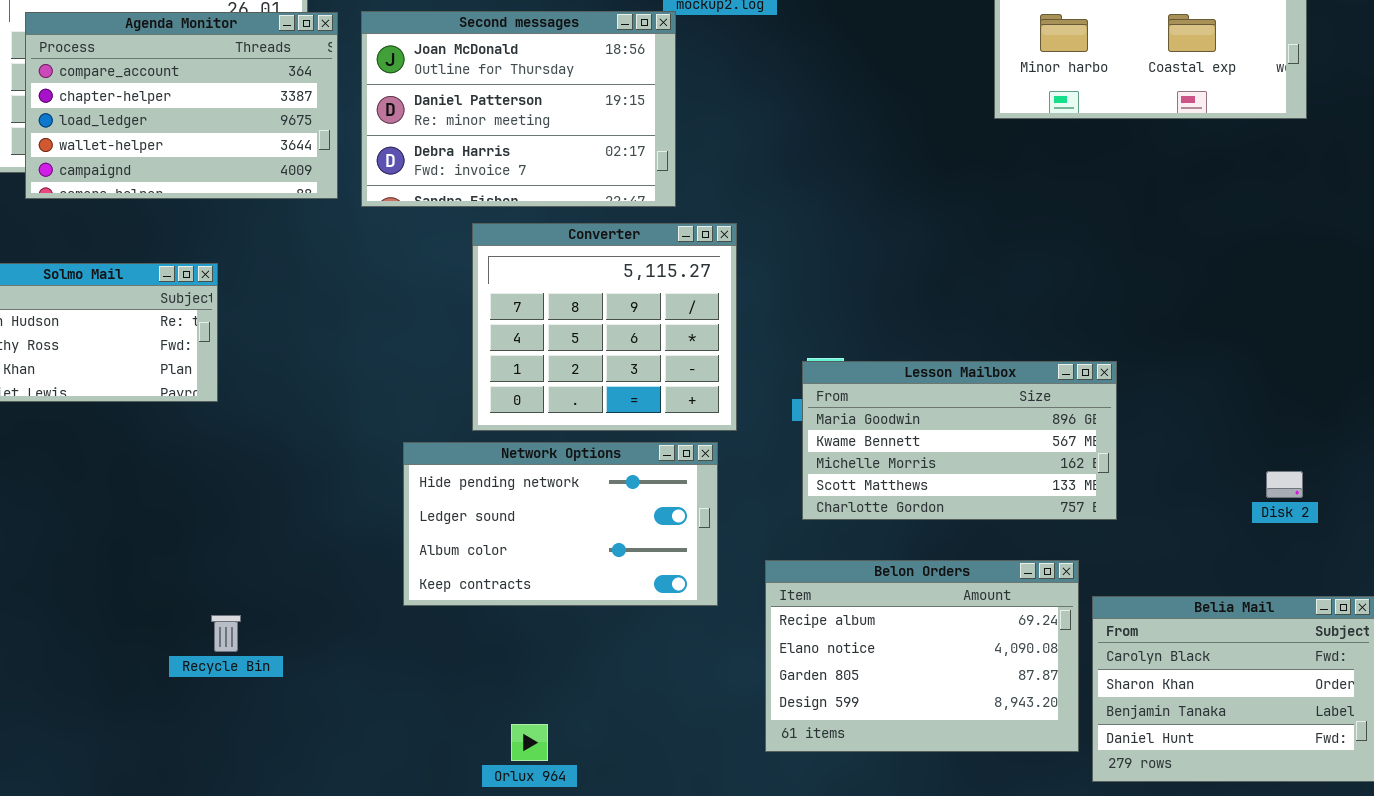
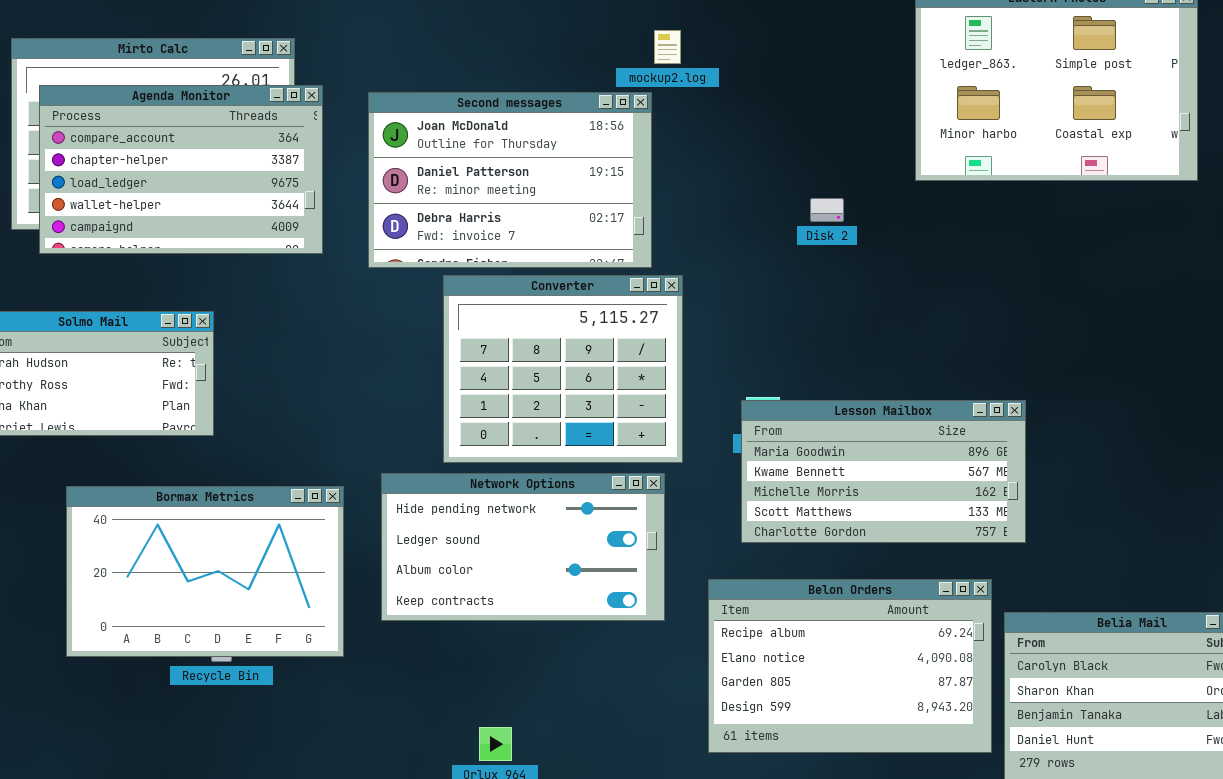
Second messages: [361,11,676,207] -> [368,92,652,268], moved
Bormax Metrics: none -> [66,486,344,657], opened
Disk 2: [1266,471,1303,498] -> [810,198,844,222], moved

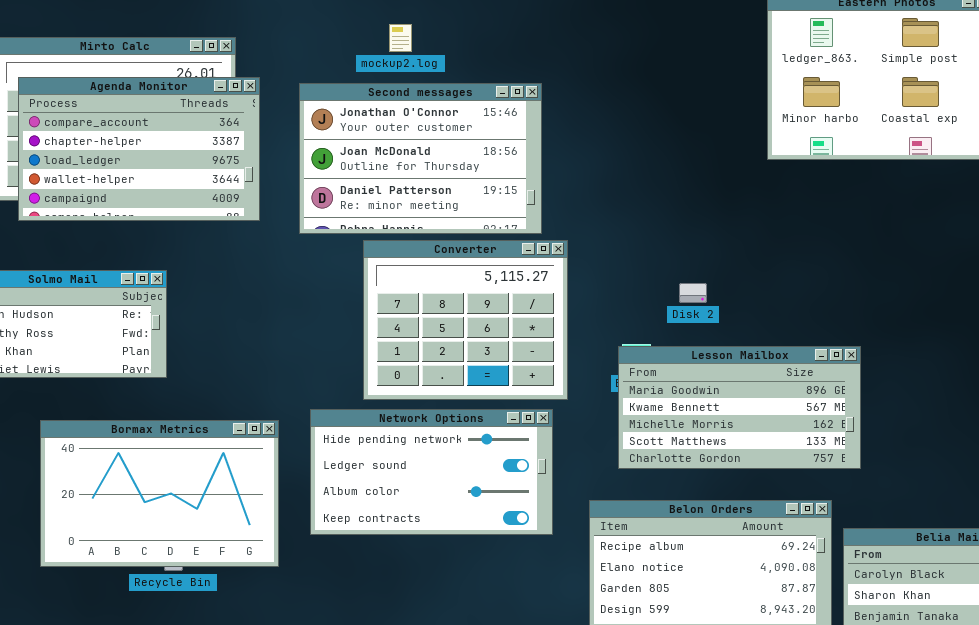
mockup2.log: [654,30,681,64] -> [389,24,412,52], moved
Second messages: [368,92,652,268] -> [299,83,542,234], scrolled up 1 row
Disk 2: [810,198,844,222] -> [679,283,707,303], moved

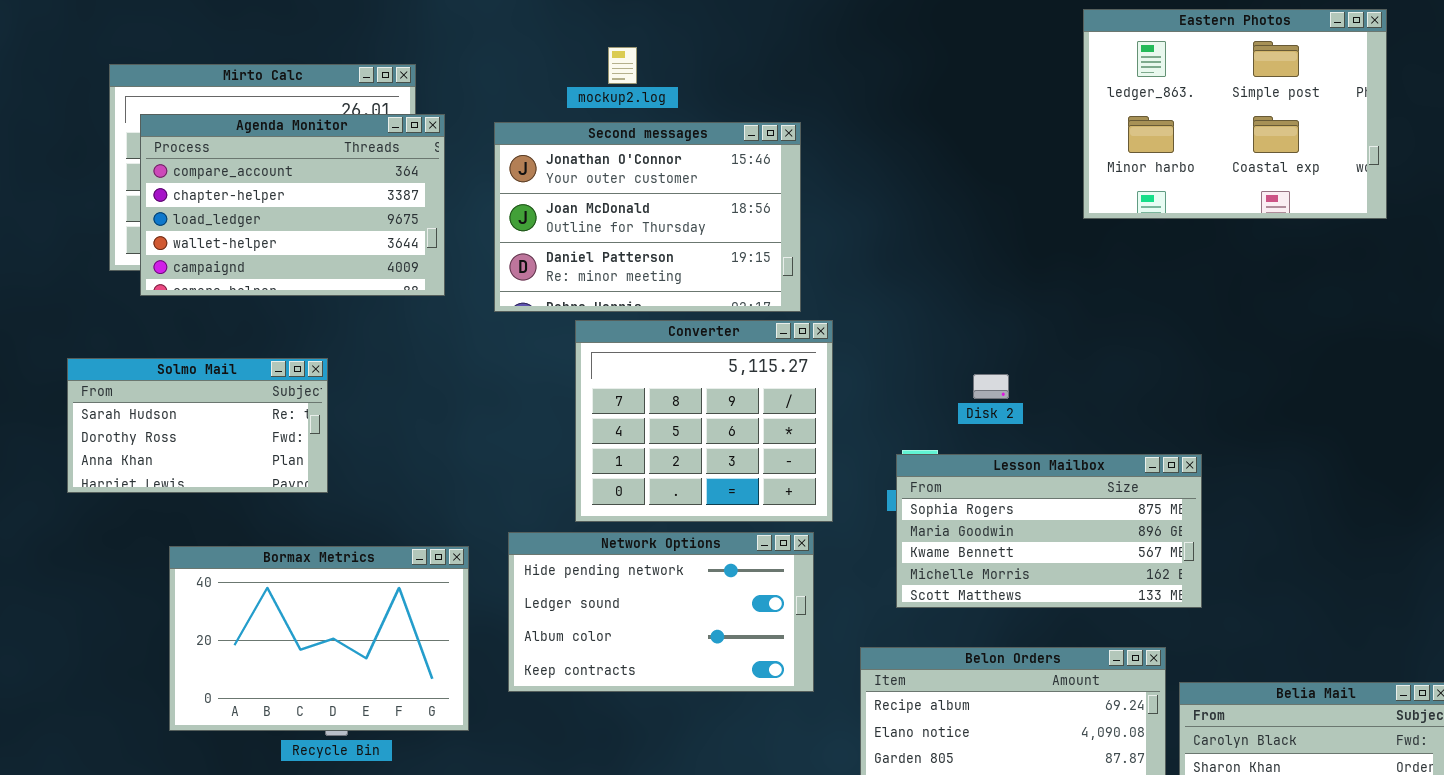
Lesson Mailbox: [618,346,861,469] -> [896,454,1202,608], scrolled up 1 row

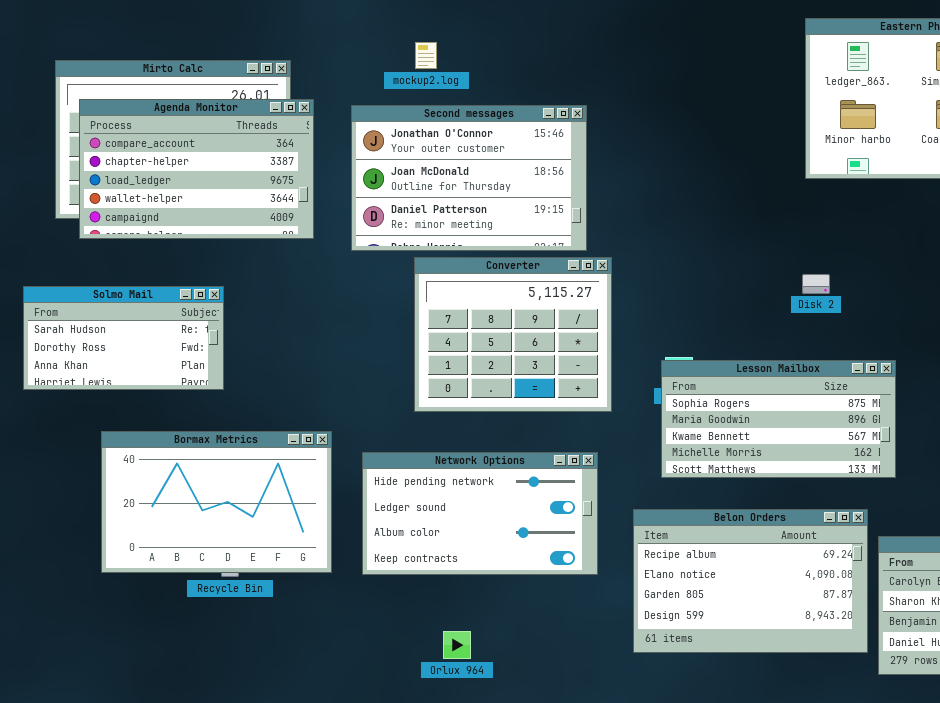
mockup2.log: [608,47,637,84] -> [415,42,437,69], moved
Disk 2: [973,374,1009,399] -> [802,274,830,294], moved
Network Options: [508,532,814,692] -> [362,452,598,575], moved

